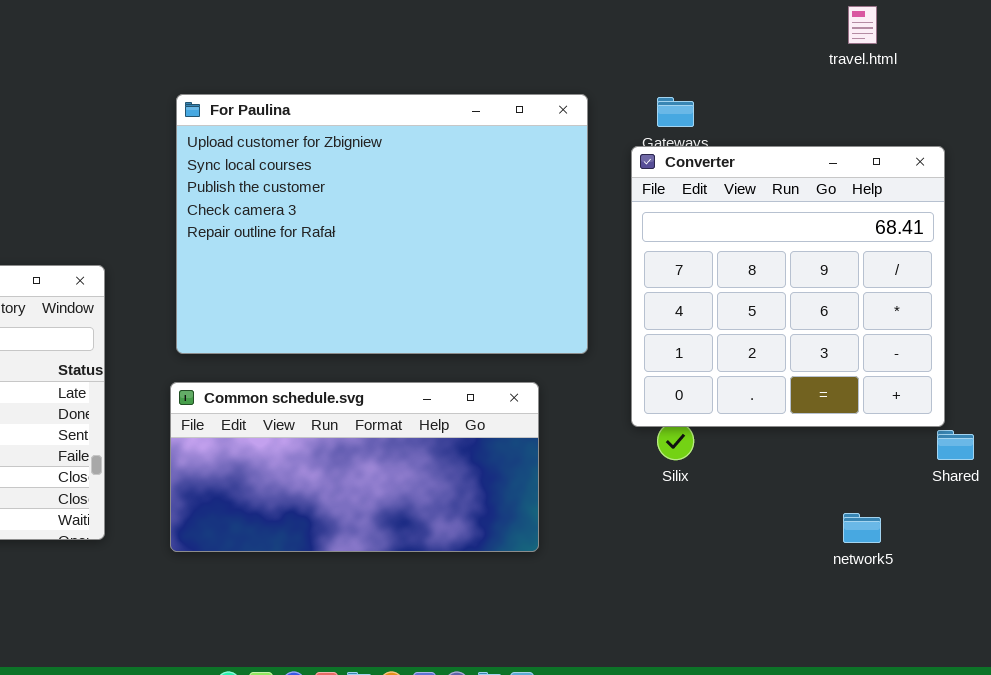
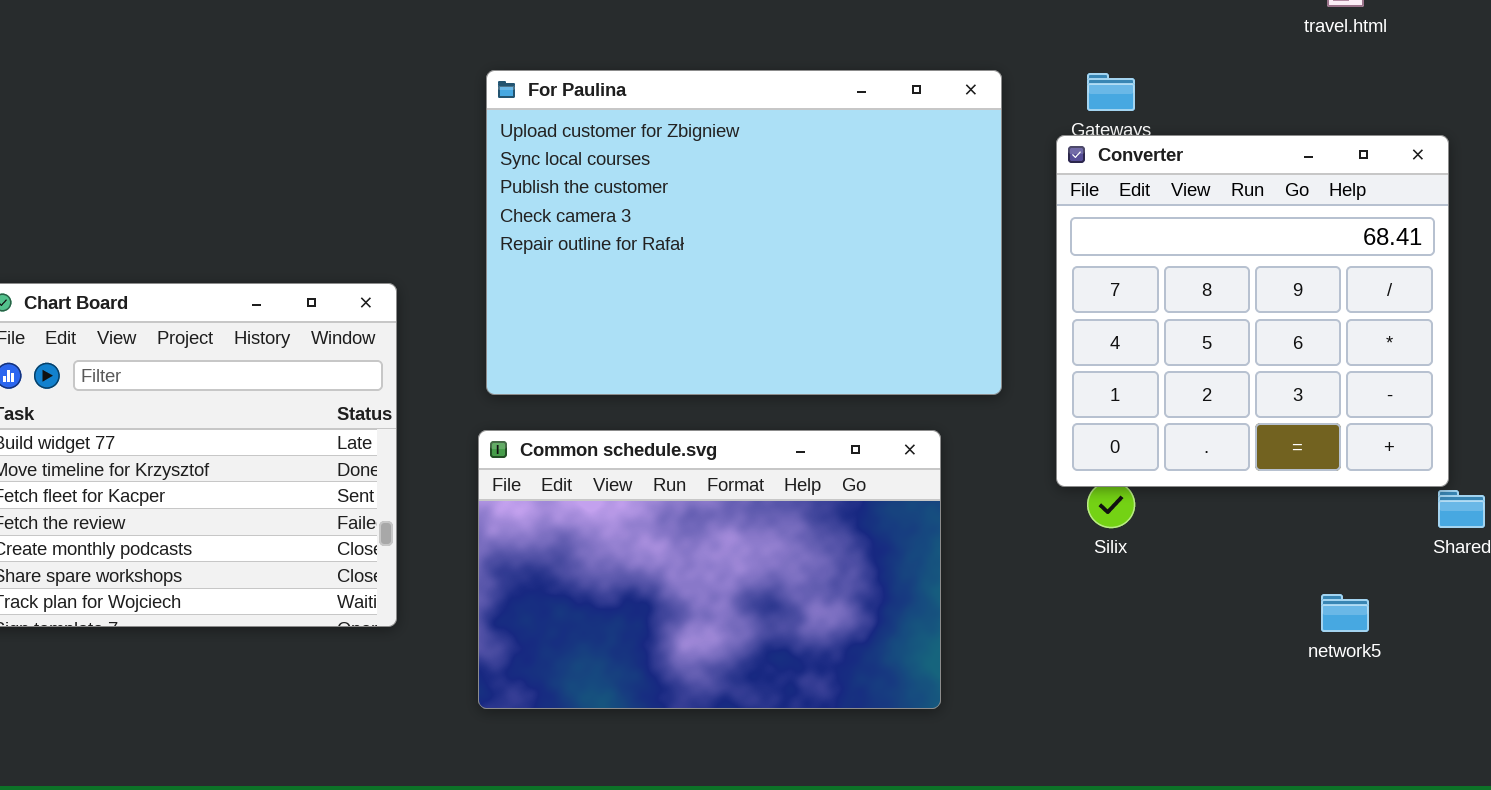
Common schedule.svg: [170,382,539,552] -> [478,430,941,709], resized

